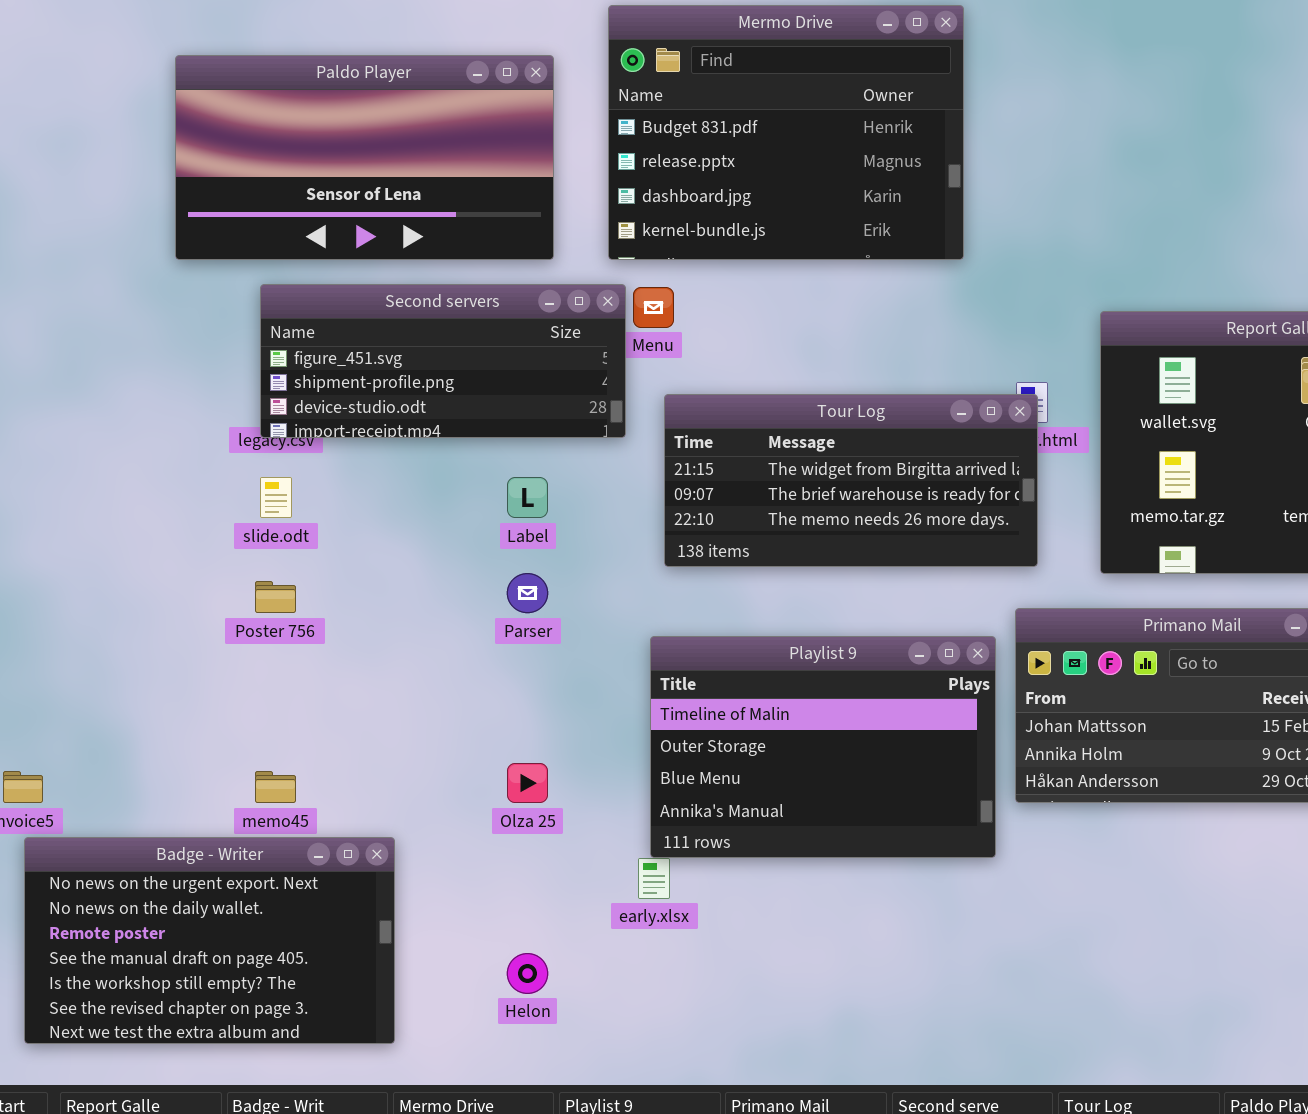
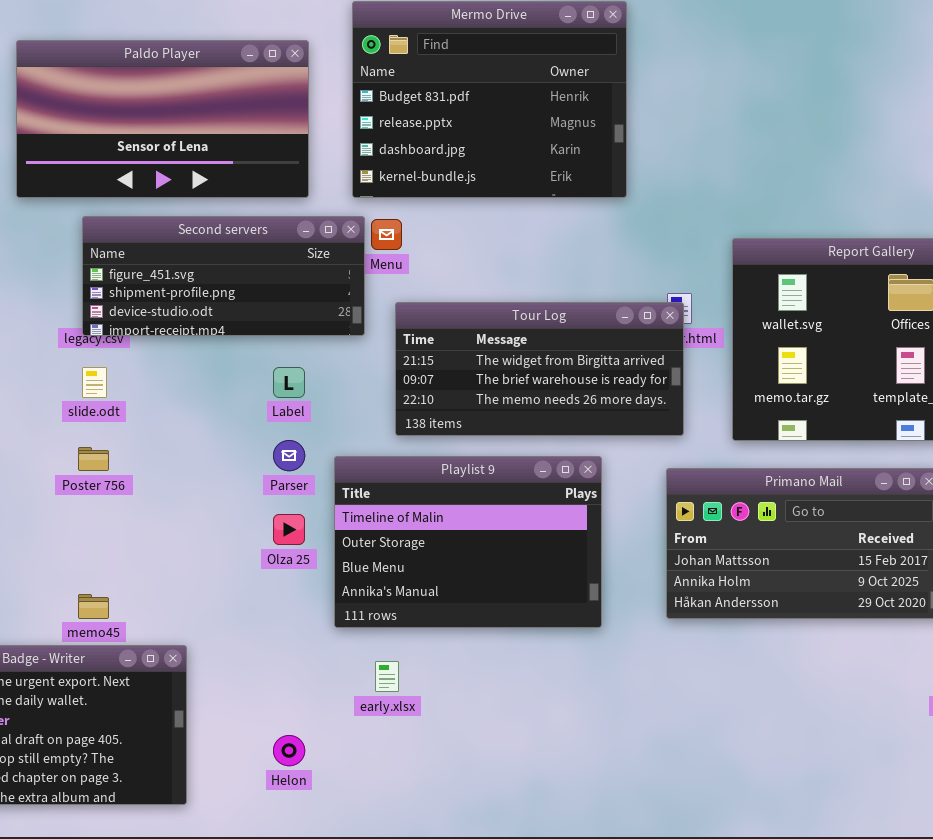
Playlist 9: [650,636,996,858] -> [334,456,602,628], moved
Olza 25: [507,763,548,803] -> [273,514,305,545], moved

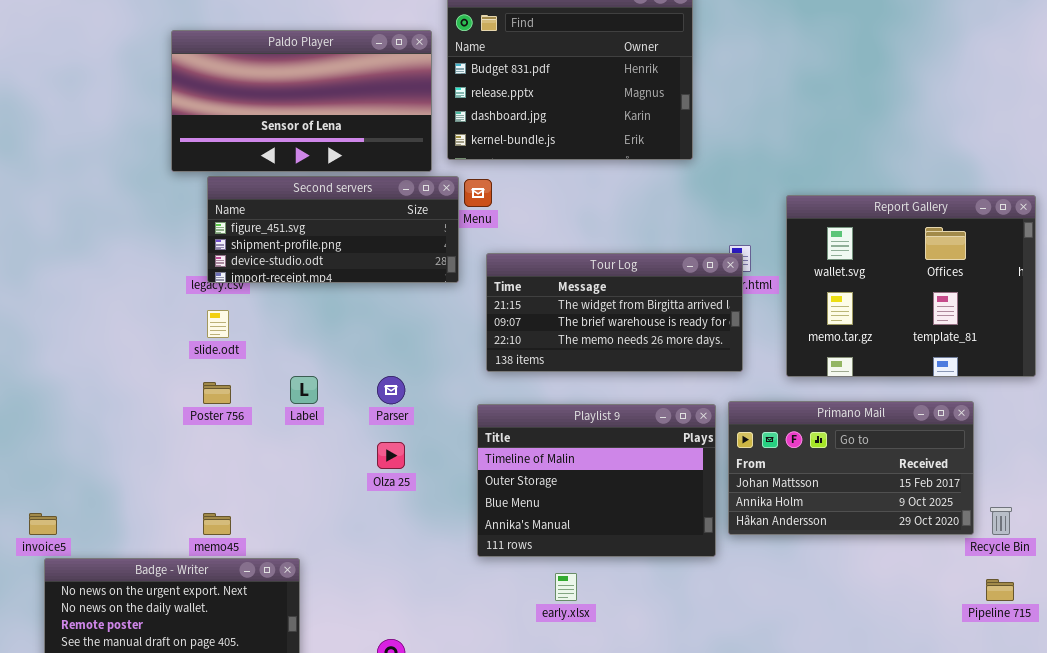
Paldo Player: [16,40,309,198] -> [171,30,432,172], moved
Label: [273,367,305,398] -> [290,376,318,404], moved
Playlist 9: [334,456,602,628] -> [477,404,716,557], moved
early.xlsx: [375,661,399,692] -> [555,573,577,601], moved

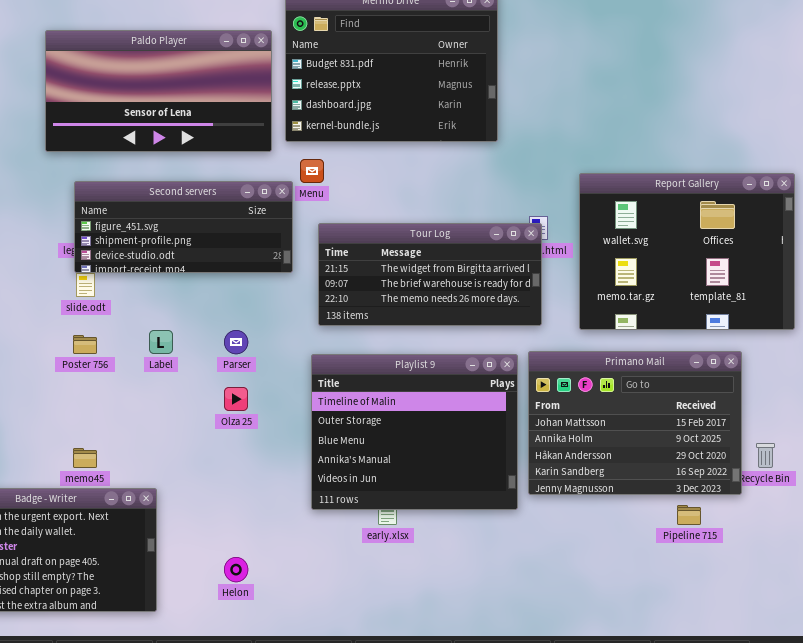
Second servers: [207,176,459,283] -> [74,181,293,273], moved
Primano Mail: [728,401,974,535] -> [528,351,742,495], resized
Playlist 9: [477,404,716,557] -> [311,354,518,510], resized
Pipeline 715: [986,579,1014,601] -> [677,505,701,525], moved

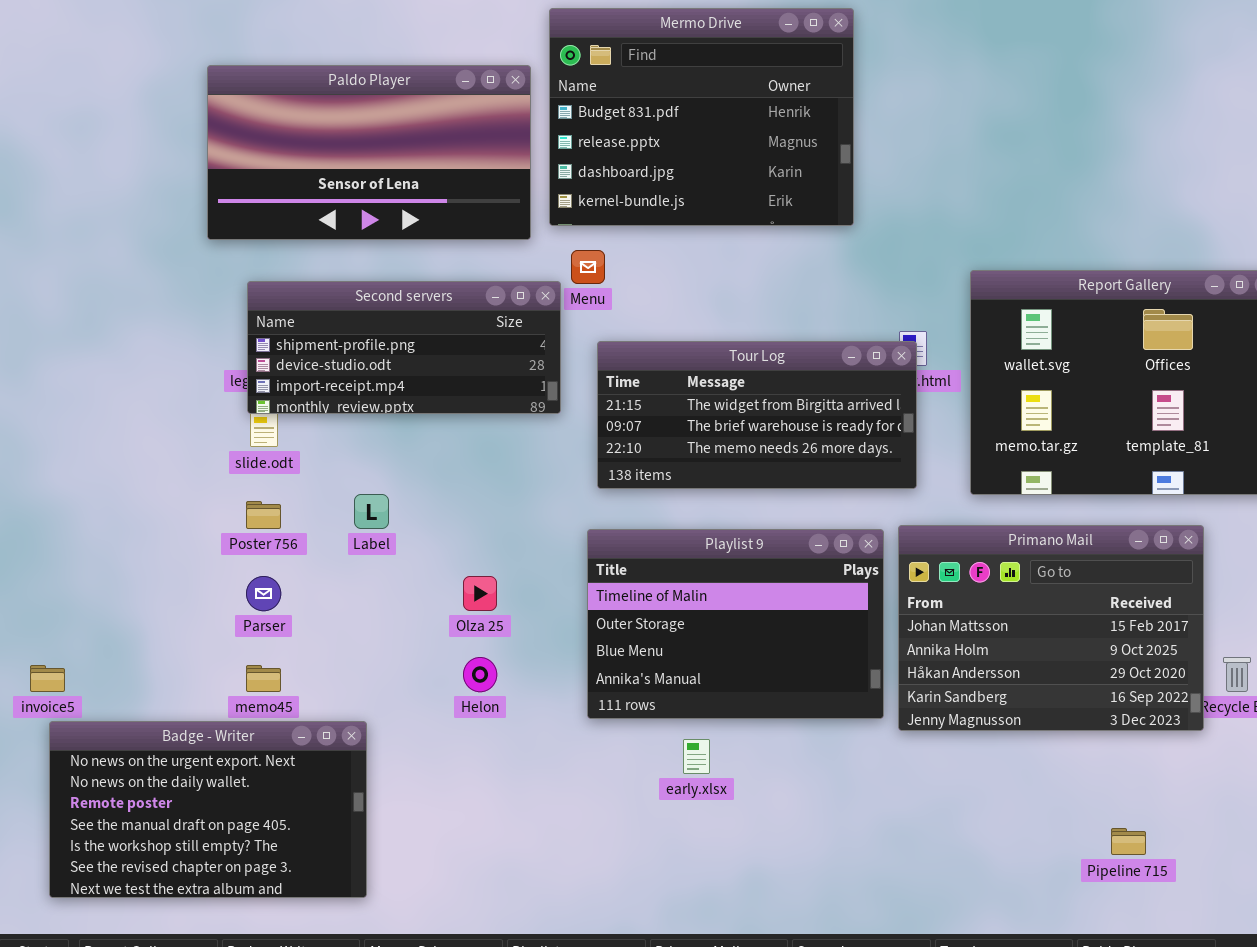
Second servers: [74,181,293,273] -> [247,281,561,414], scrolled down 1 row
Parser: [224,330,248,354] -> [246,576,281,611], moved
Playlist 9: [311,354,518,510] -> [587,529,884,719], resized
Pipeline 715: [677,505,701,525] -> [1111,828,1146,855], moved
Helon: [224,557,248,582] -> [463,657,497,692], moved

